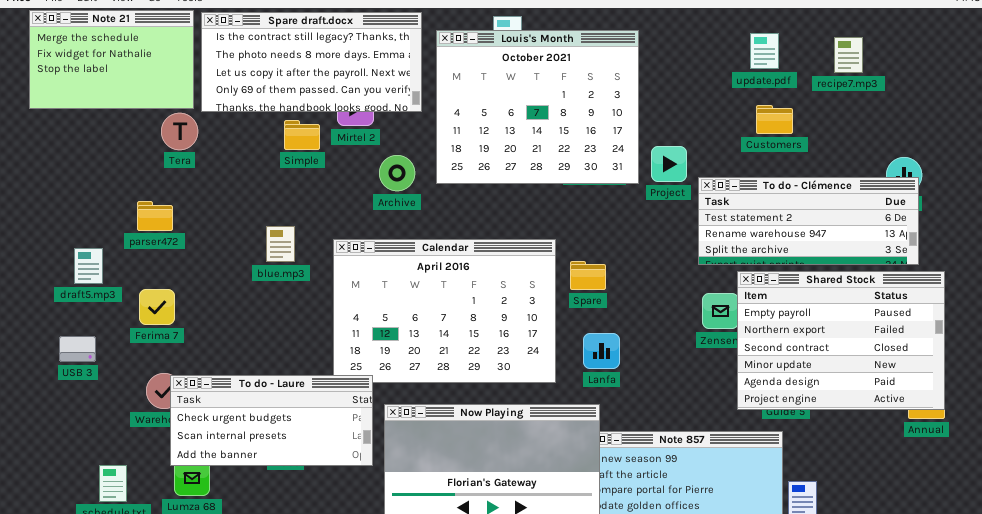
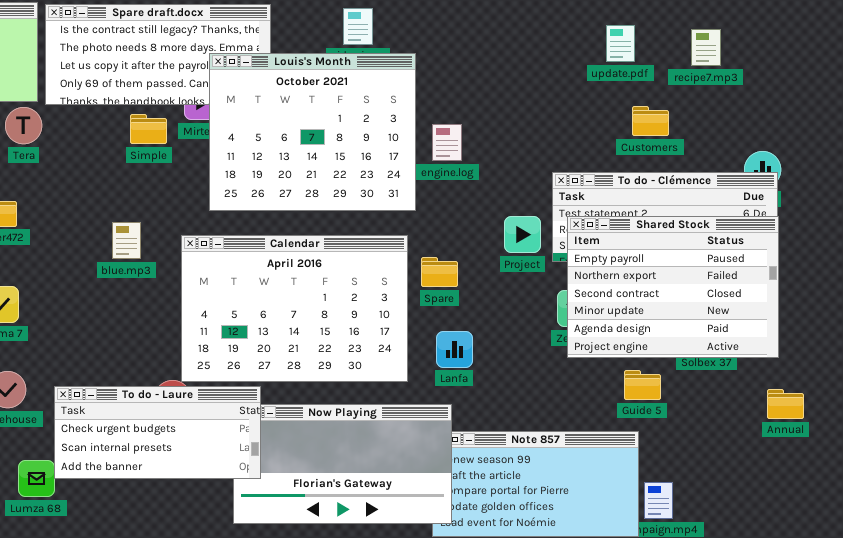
Louis's Month: [436,30,639,184] -> [209,53,416,211], moved
Customers: [756,105,793,134] -> [632,106,669,136], moved
Project: [651,146,687,182] -> [504,216,541,253], moved
Shared Stock: [737,271,945,410] -> [567,216,779,358], moved
To do - Laure: [170,375,373,466] -> [54,386,261,479], moved

